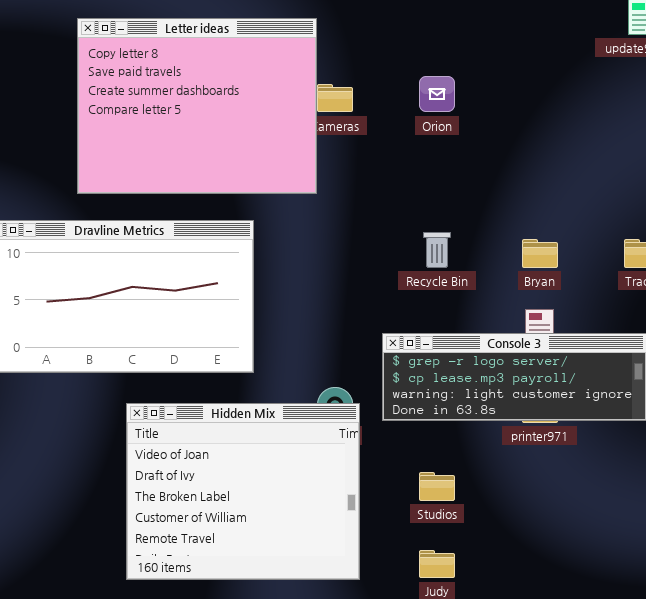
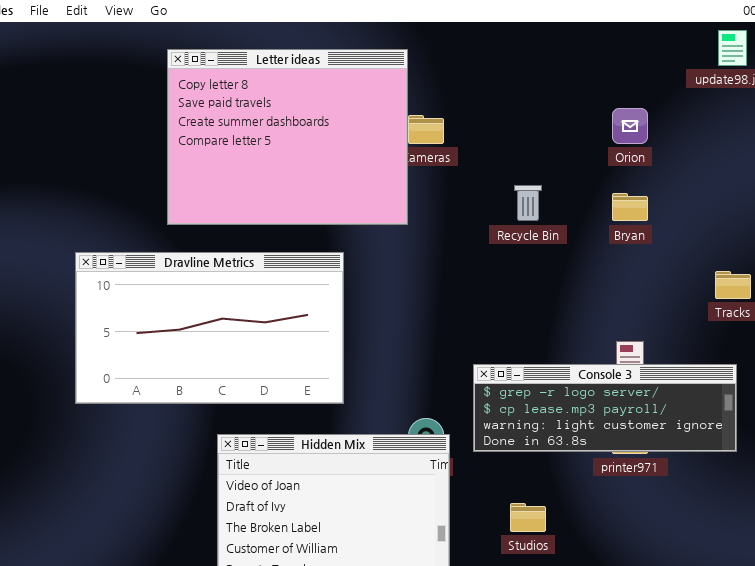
Orion: [419,76,455,112] -> [612,108,648,144], moved
Recycle Bin: [423,232,451,268] -> [514,185,542,221], moved
Bryan: [522,239,558,268] -> [612,193,648,221], moved

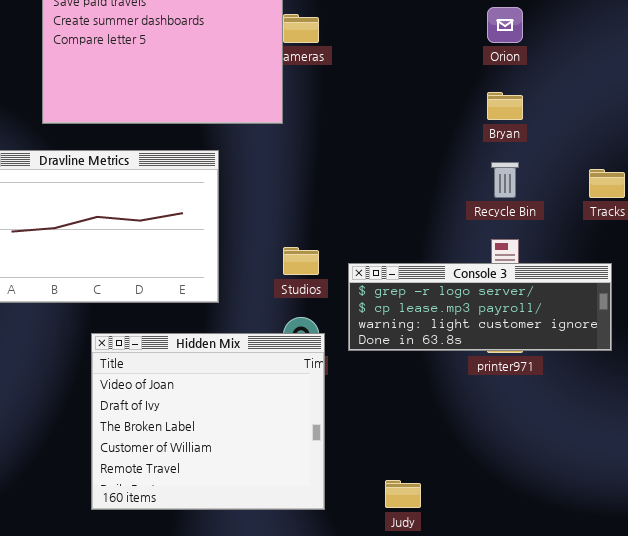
Recycle Bin: [514,185,542,221] -> [491,162,519,198], moved
Studios: [510,503,546,532] -> [283,247,319,275], moved

